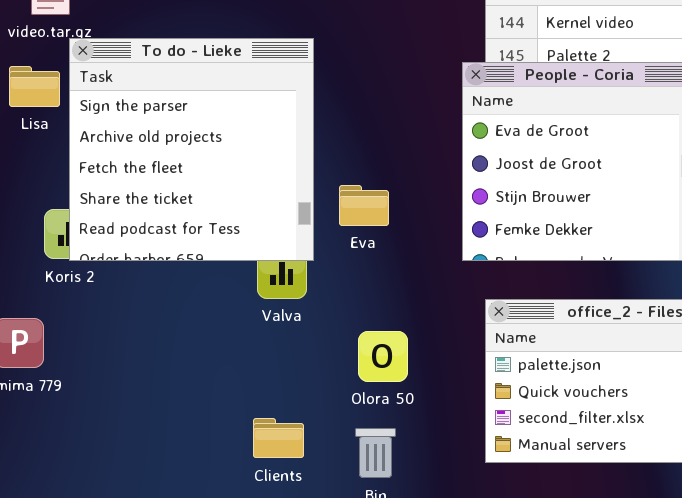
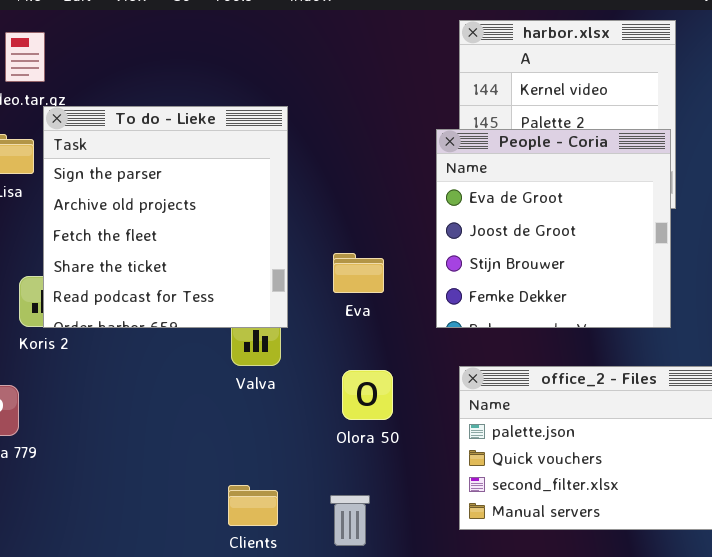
Eva: [339,185,389,226] -> [333,253,384,293], moved
Olora 50: [358,331,408,382] -> [342,370,393,420], moved

